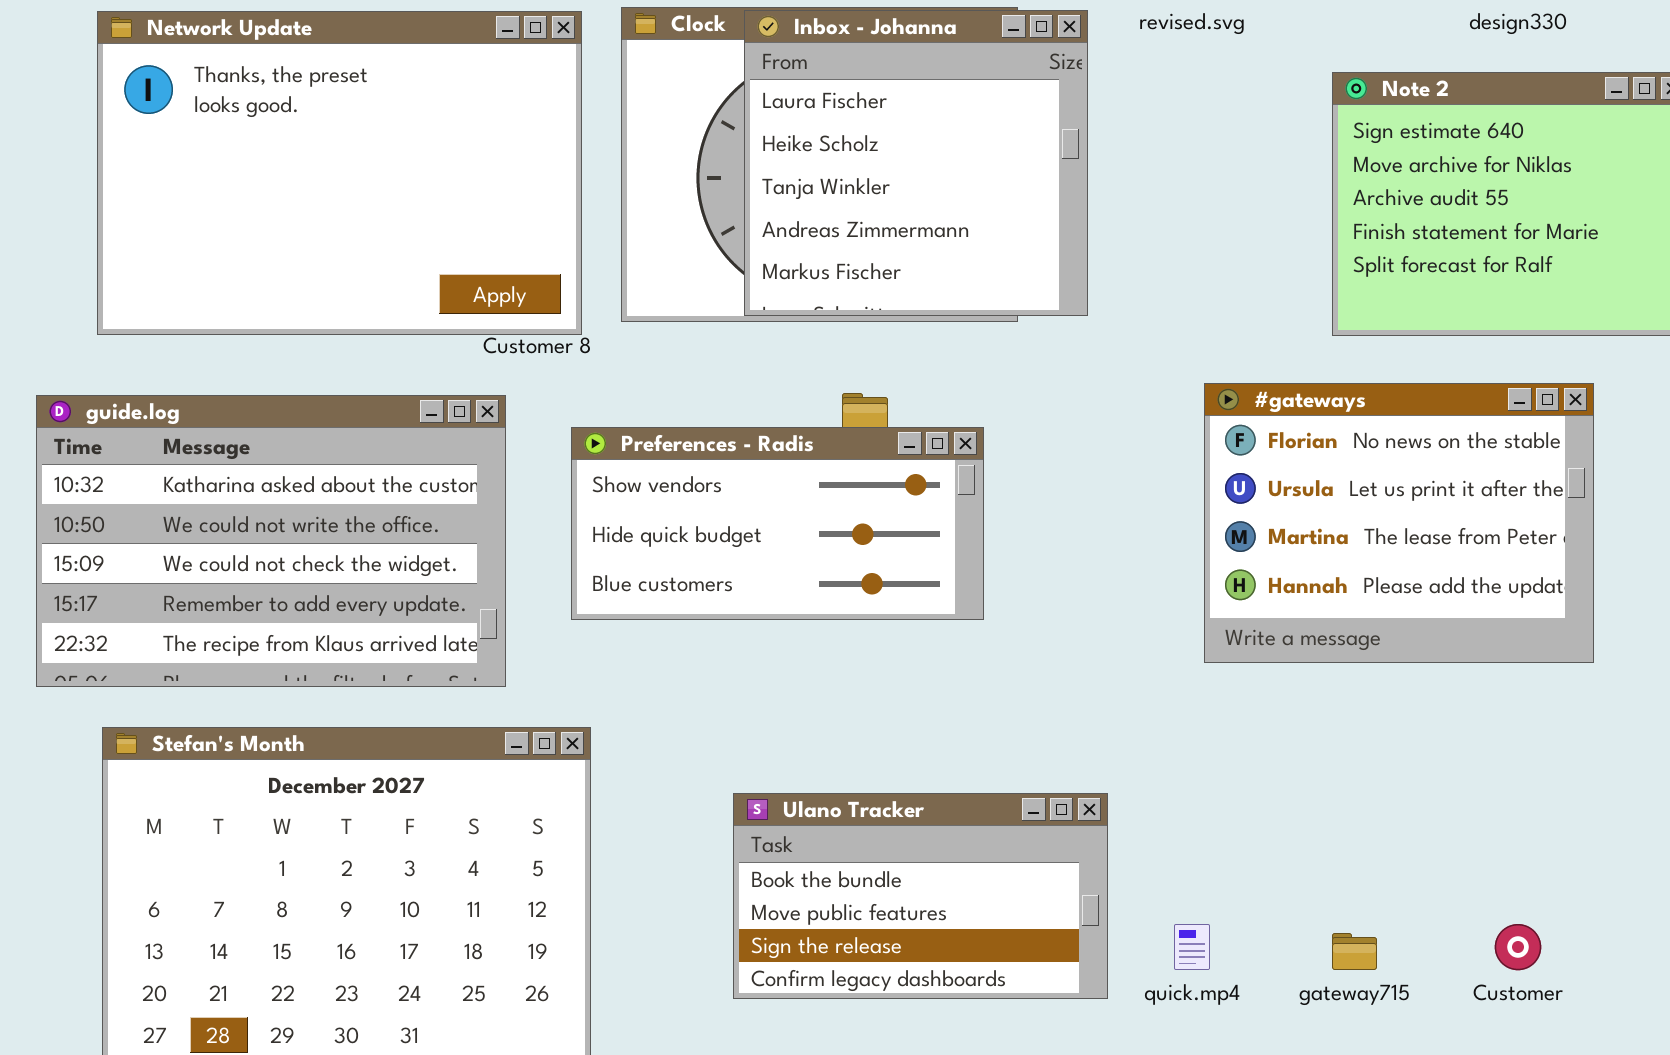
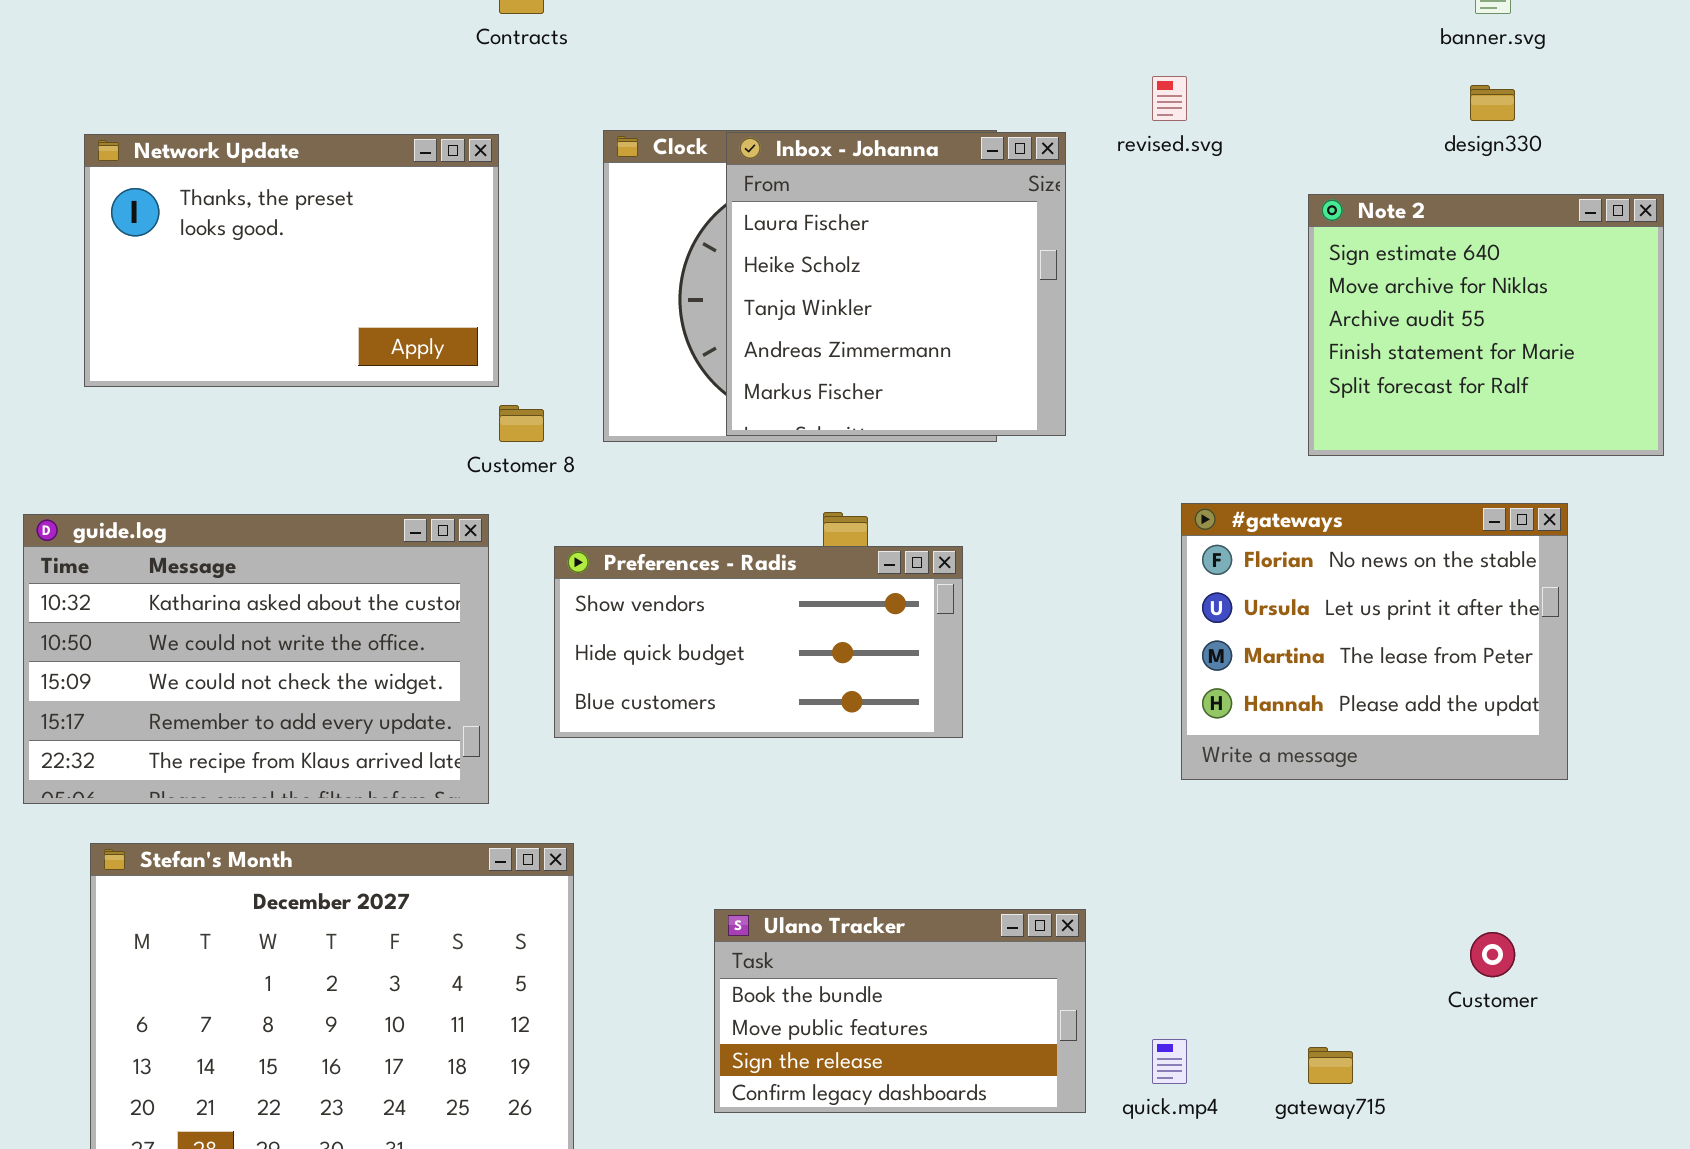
Network Update: [97,11,582,335] -> [84,134,499,387], resized
Customer: [1495,924,1541,970] -> [1470,932,1515,977], moved

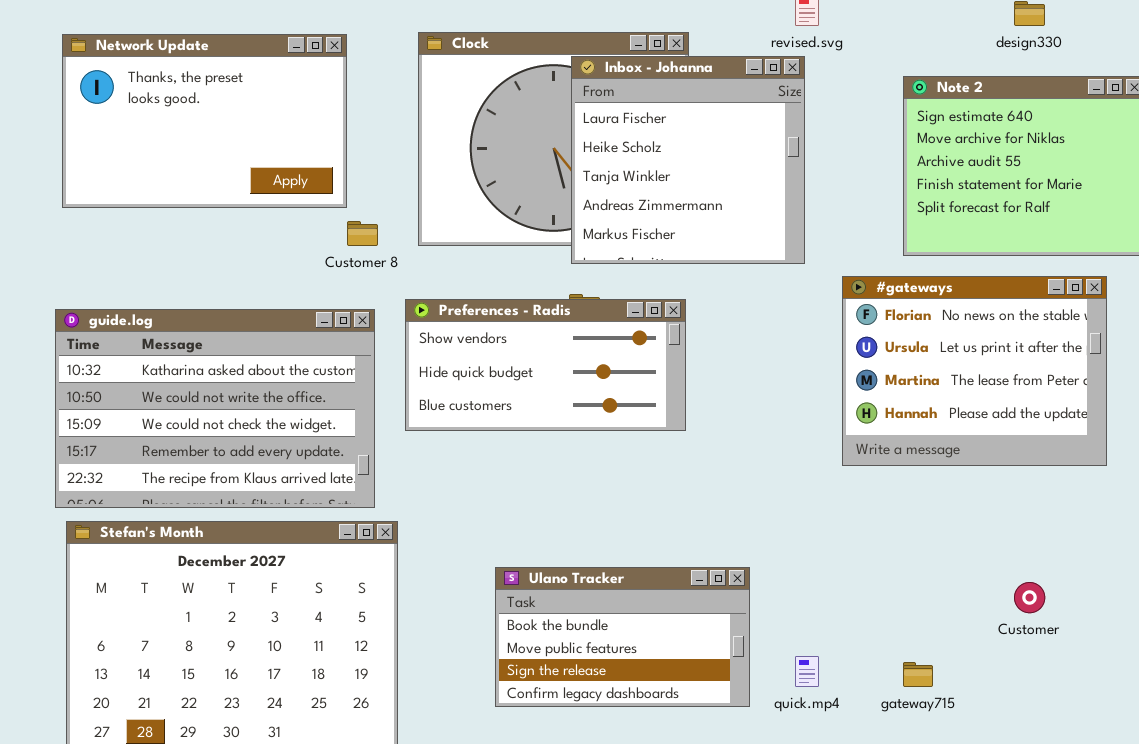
Inbox - Johanna: [726,132,1066,436] -> [571,56,805,264], moved
#gateways: [1181,503,1568,780] -> [842,276,1107,466], moved
guide.log: [23,514,489,804] -> [55,309,375,508], moved
Preferences - Radis: [554,546,963,738] -> [405,299,686,431], moved

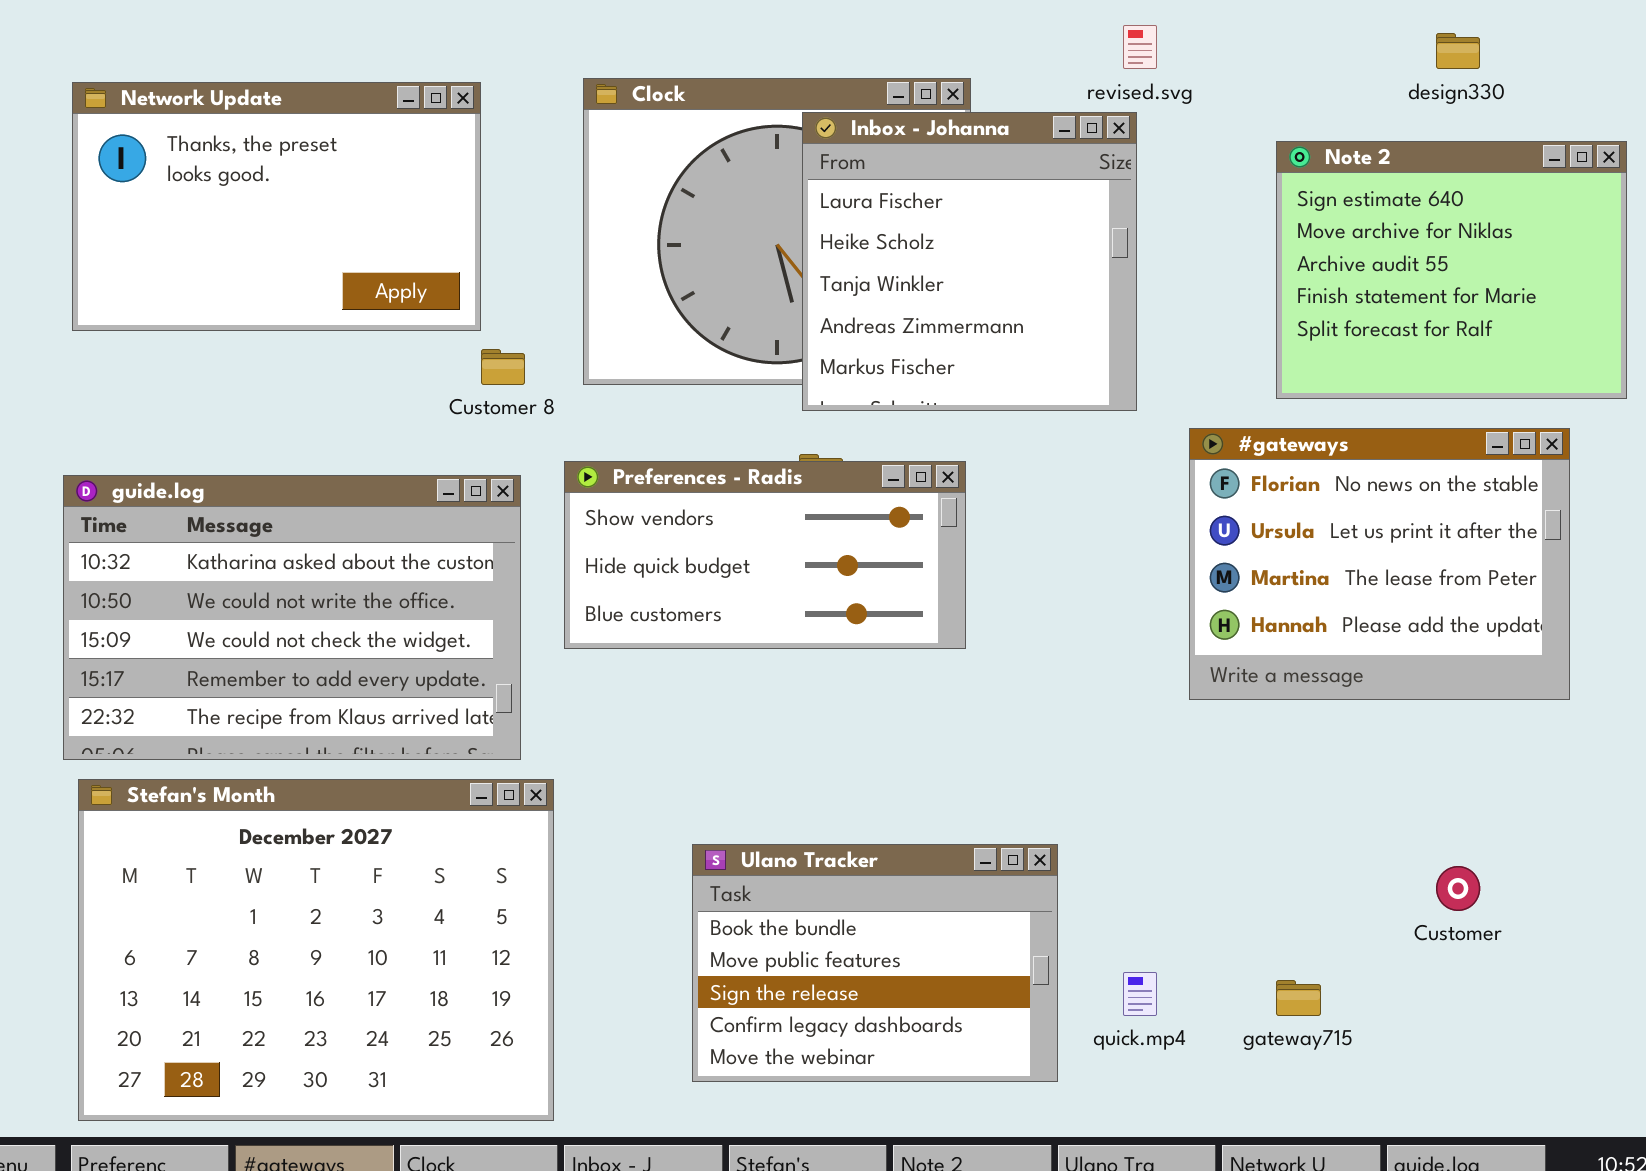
Ulano Tracker: [495,567,750,707] -> [692,844,1058,1082], resized

